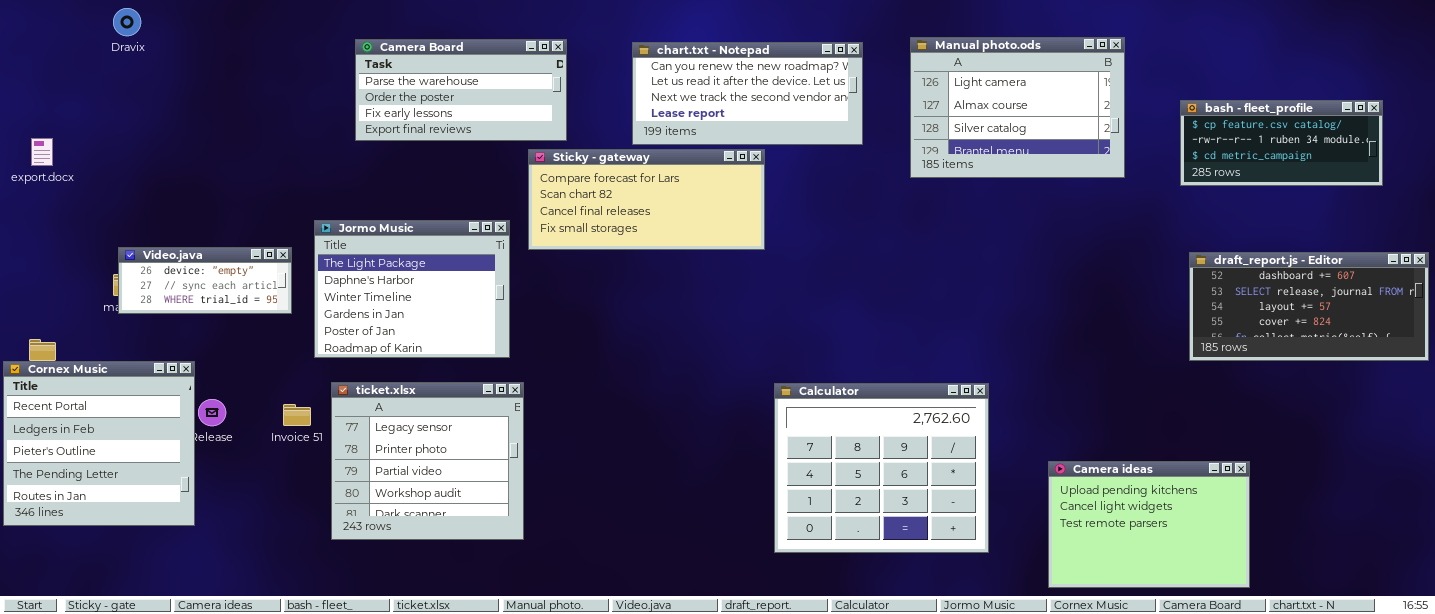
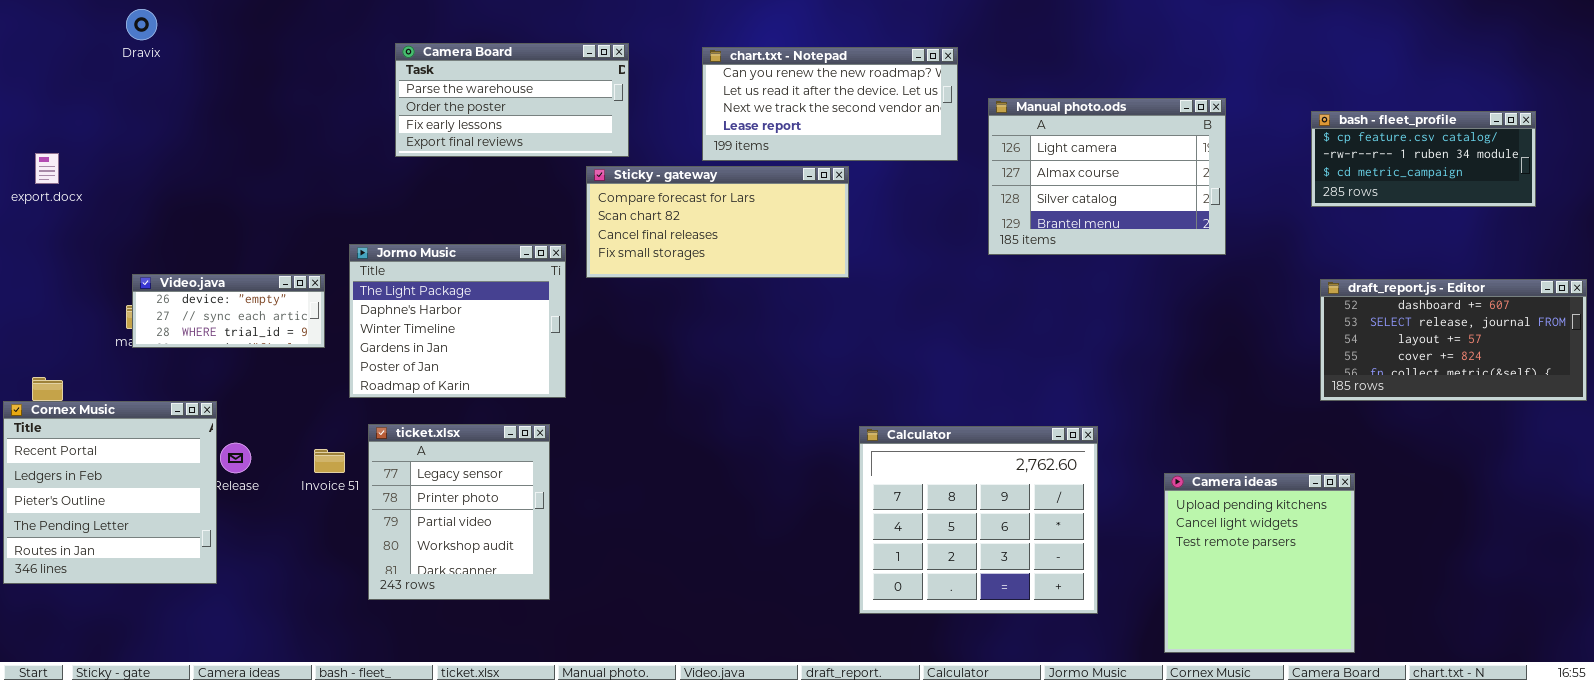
Manual photo.ods: [910,37,1125,178] -> [988,98,1226,255], moved
ticket.xlsx: [331,382,524,540] -> [368,424,550,600], resized
Camera ideas: [1048,461,1250,588] -> [1164,473,1355,653], resized

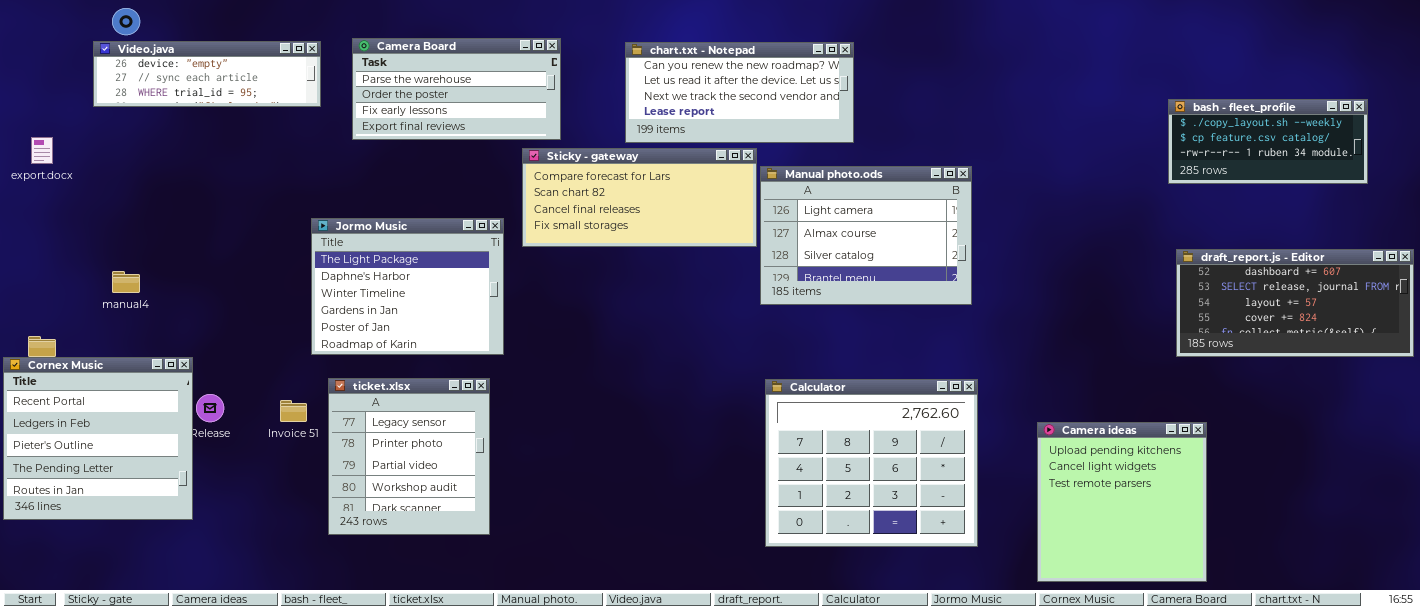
Manual photo.ods: [988,98,1226,255] -> [760,166,972,305], moved
bash - fleet_profile: [1311,111,1536,207] -> [1168,99,1368,184], scrolled up 1 row
Video.java: [132,274,325,348] -> [93,41,321,107], moved, resized

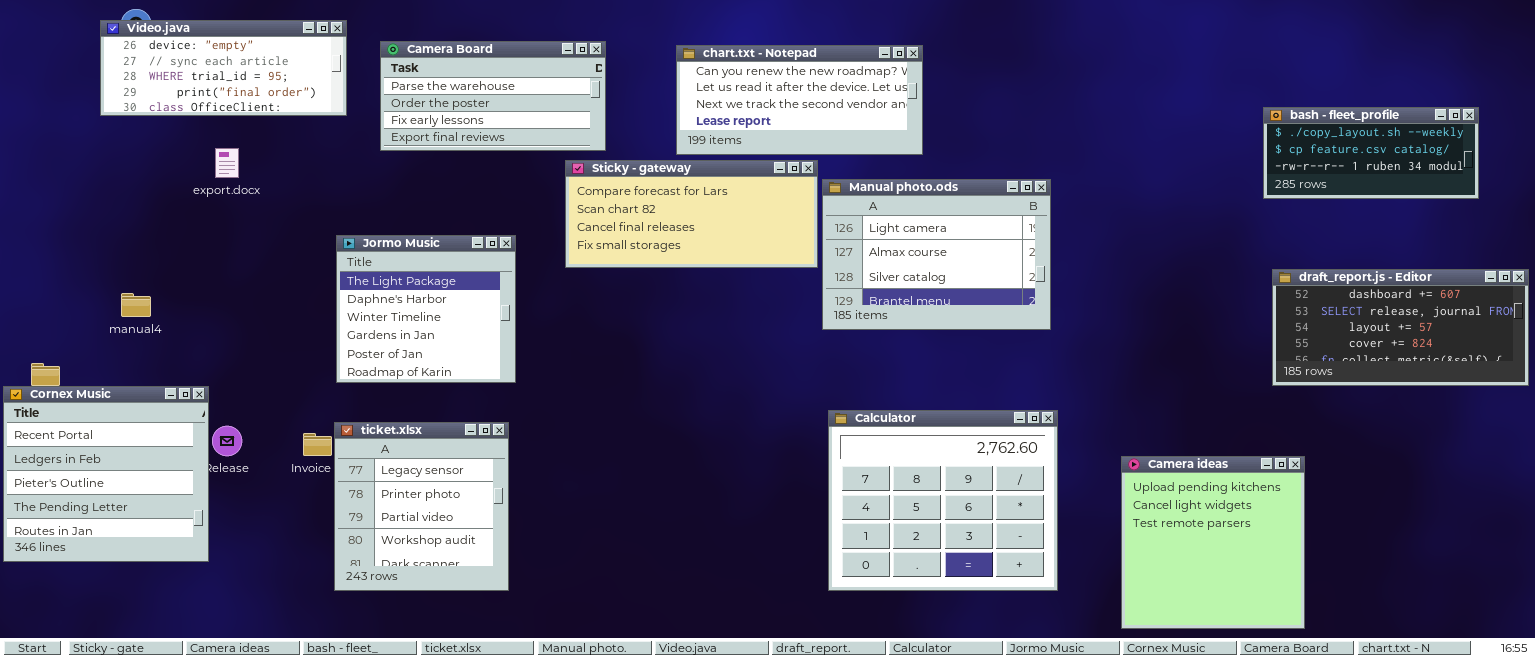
Video.java: [93,41,321,107] -> [100,20,347,116], resized
export.docx: [31,137,53,164] -> [215,148,239,178], moved
Jormo Music: [311,218,504,355] -> [336,235,516,383], resized
ticket.xlsx: [328,378,490,535] -> [334,422,509,591], moved

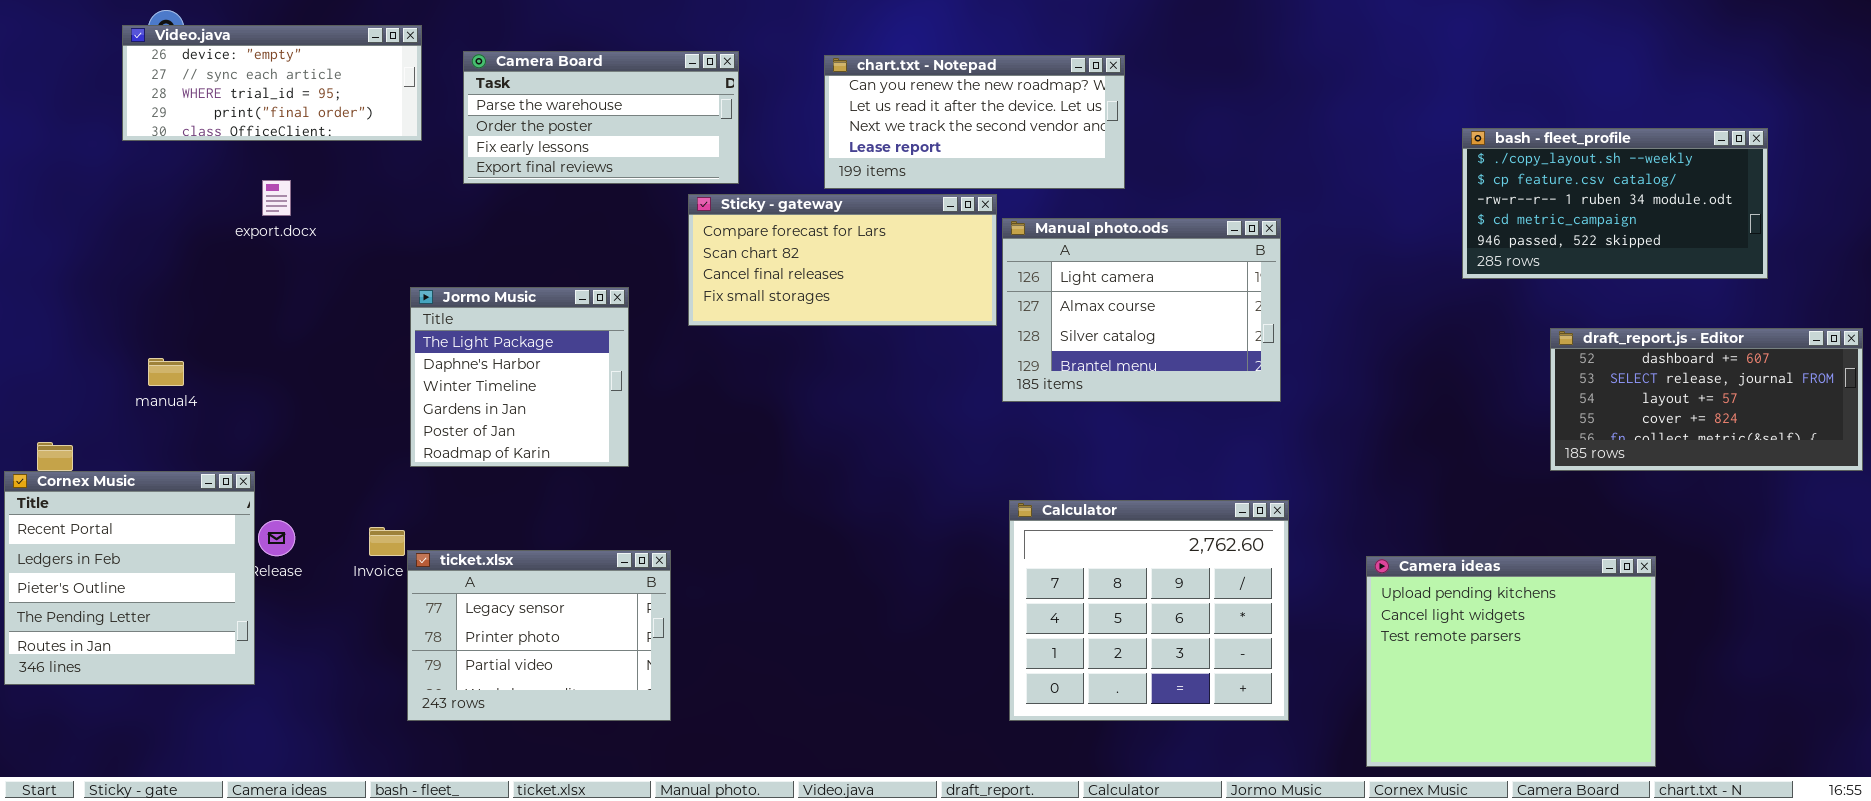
bash - fleet_profile: [1263,107,1479,199] -> [1462,128,1768,279], moved, resized
ticket.xlsx: [334,422,509,591] -> [407,550,671,721], resized
Camera ideas: [1121,456,1305,629] -> [1366,556,1656,767], resized

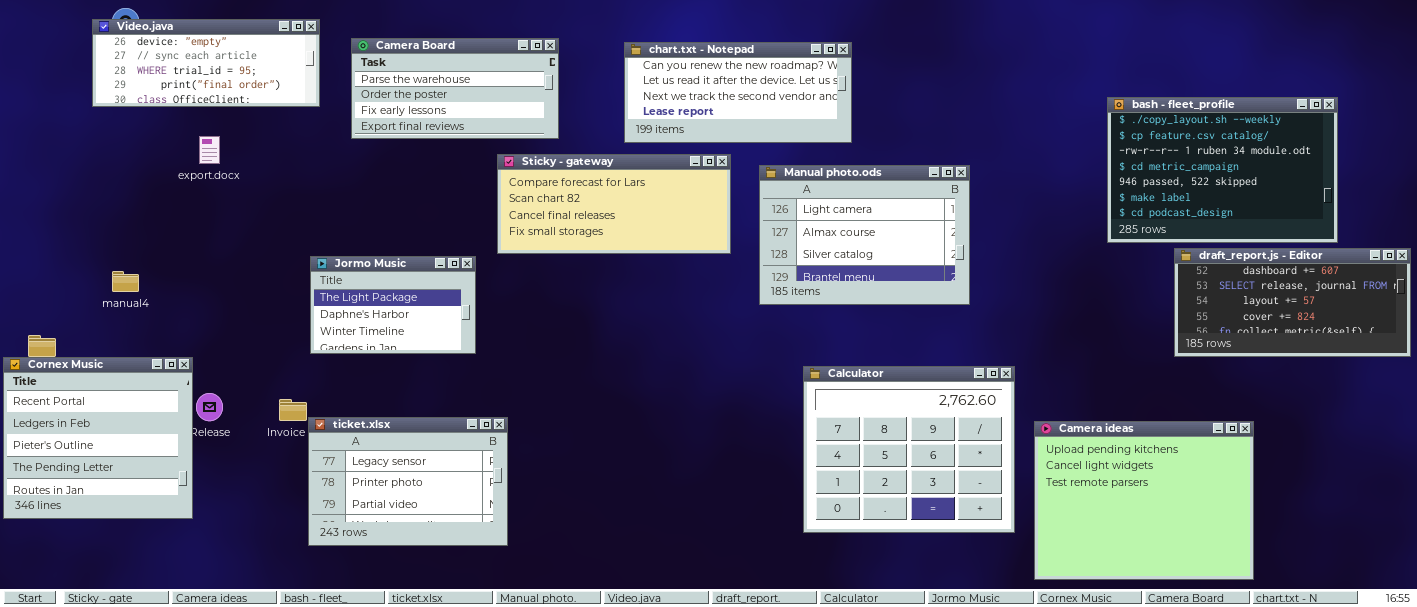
bash - fleet_profile: [1462,128,1768,279] -> [1107,97,1338,243], resized
Sticky - gateway: [688,194,997,326] -> [497,154,731,254], moved
Jormo Music: [410,287,629,467] -> [310,256,476,354], resized
Calculator: [1009,500,1289,721] -> [803,366,1015,533], moved

